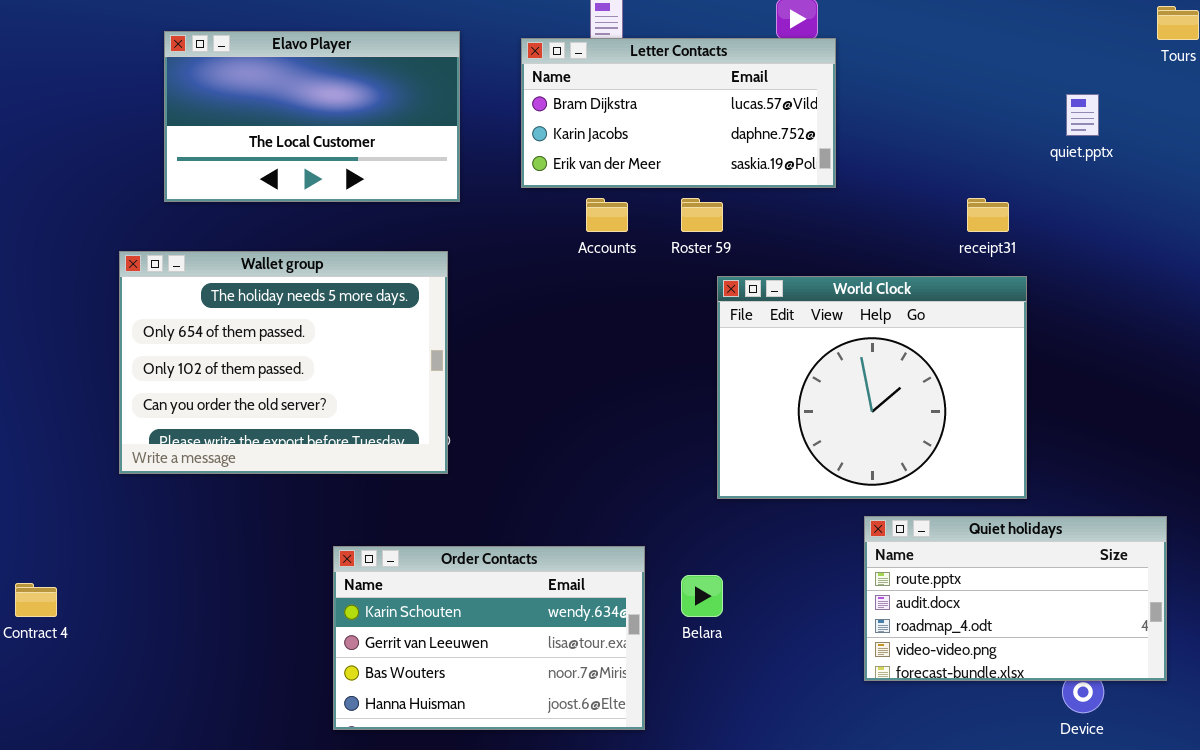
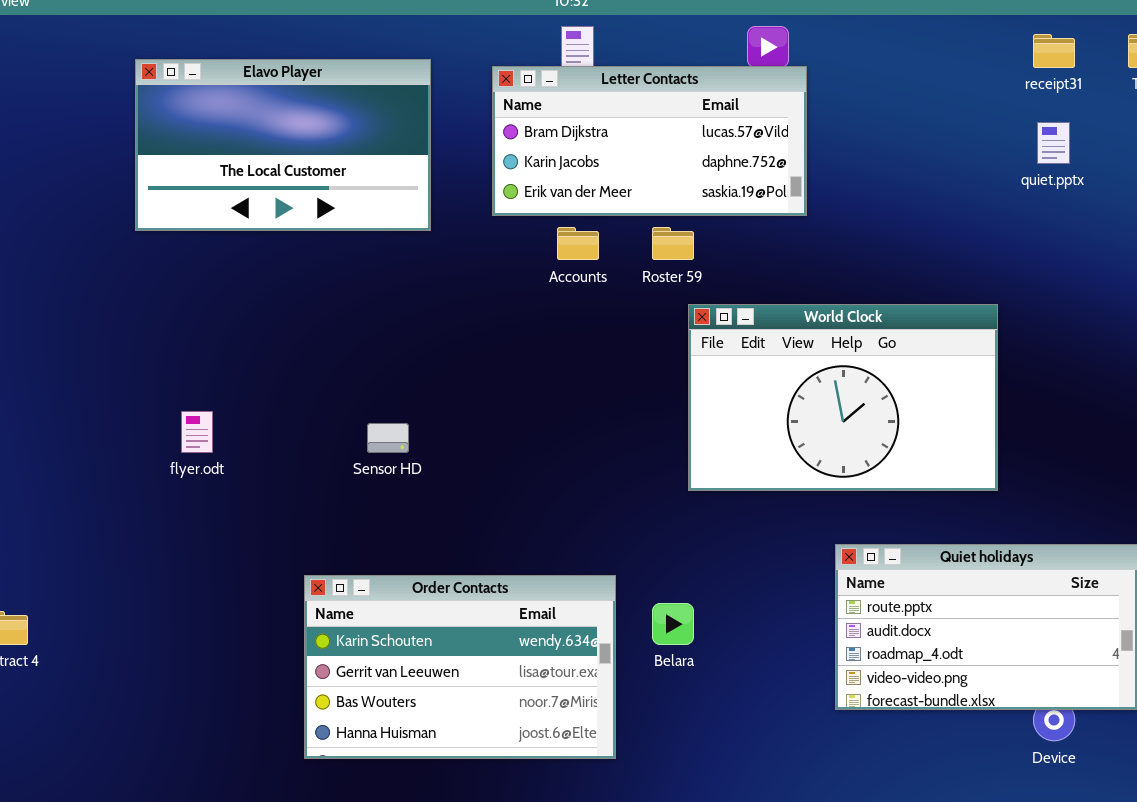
receipt31: [967,198,1009,232] -> [1033,34,1075,68], moved
Wallet group: [119,251,448,474] -> none, closed
World Clock: [717,276,1027,499] -> [688,304,998,491], resized

